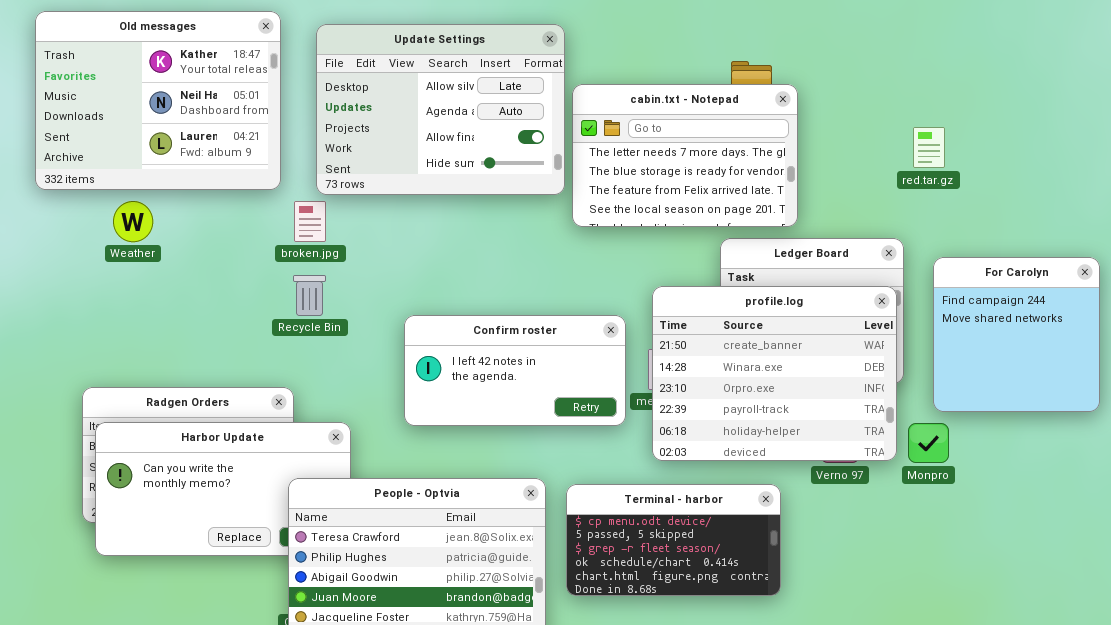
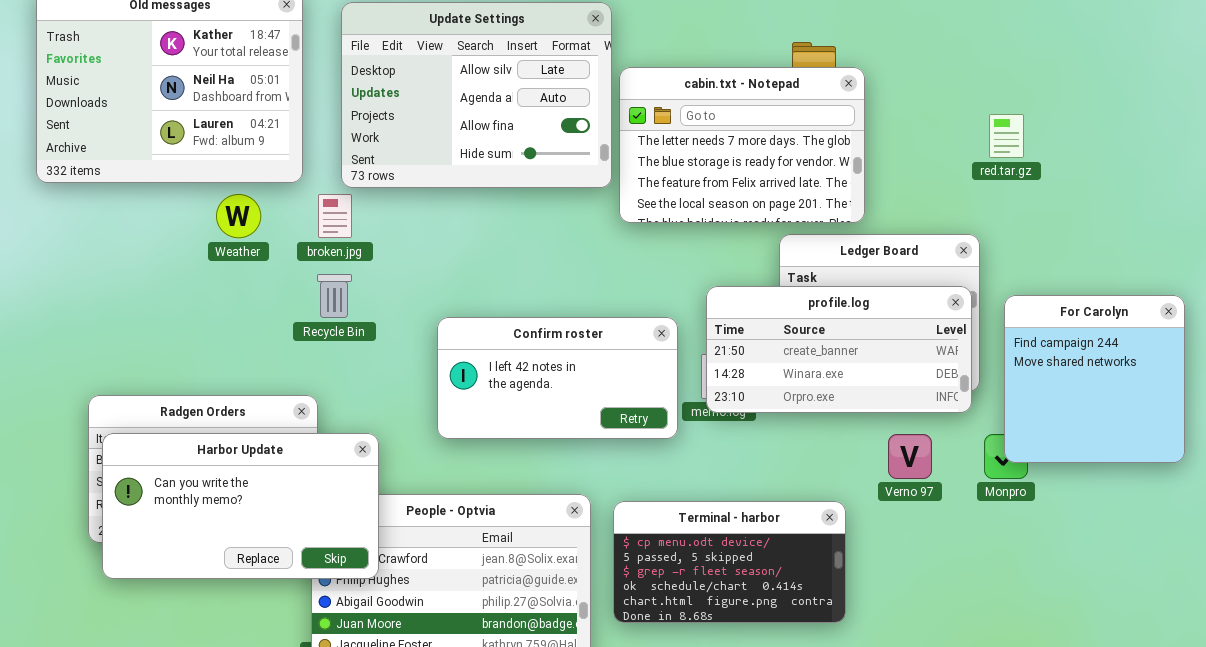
Weather: [113,201,153,242] -> [216,194,261,238], moved
For Carolyn: [933,257,1100,412] -> [1004,295,1185,463], moved
profile.log: [652,286,897,461] -> [706,286,972,413], resized
Harbor Update: [95,422,351,556] -> [102,433,379,579], raised

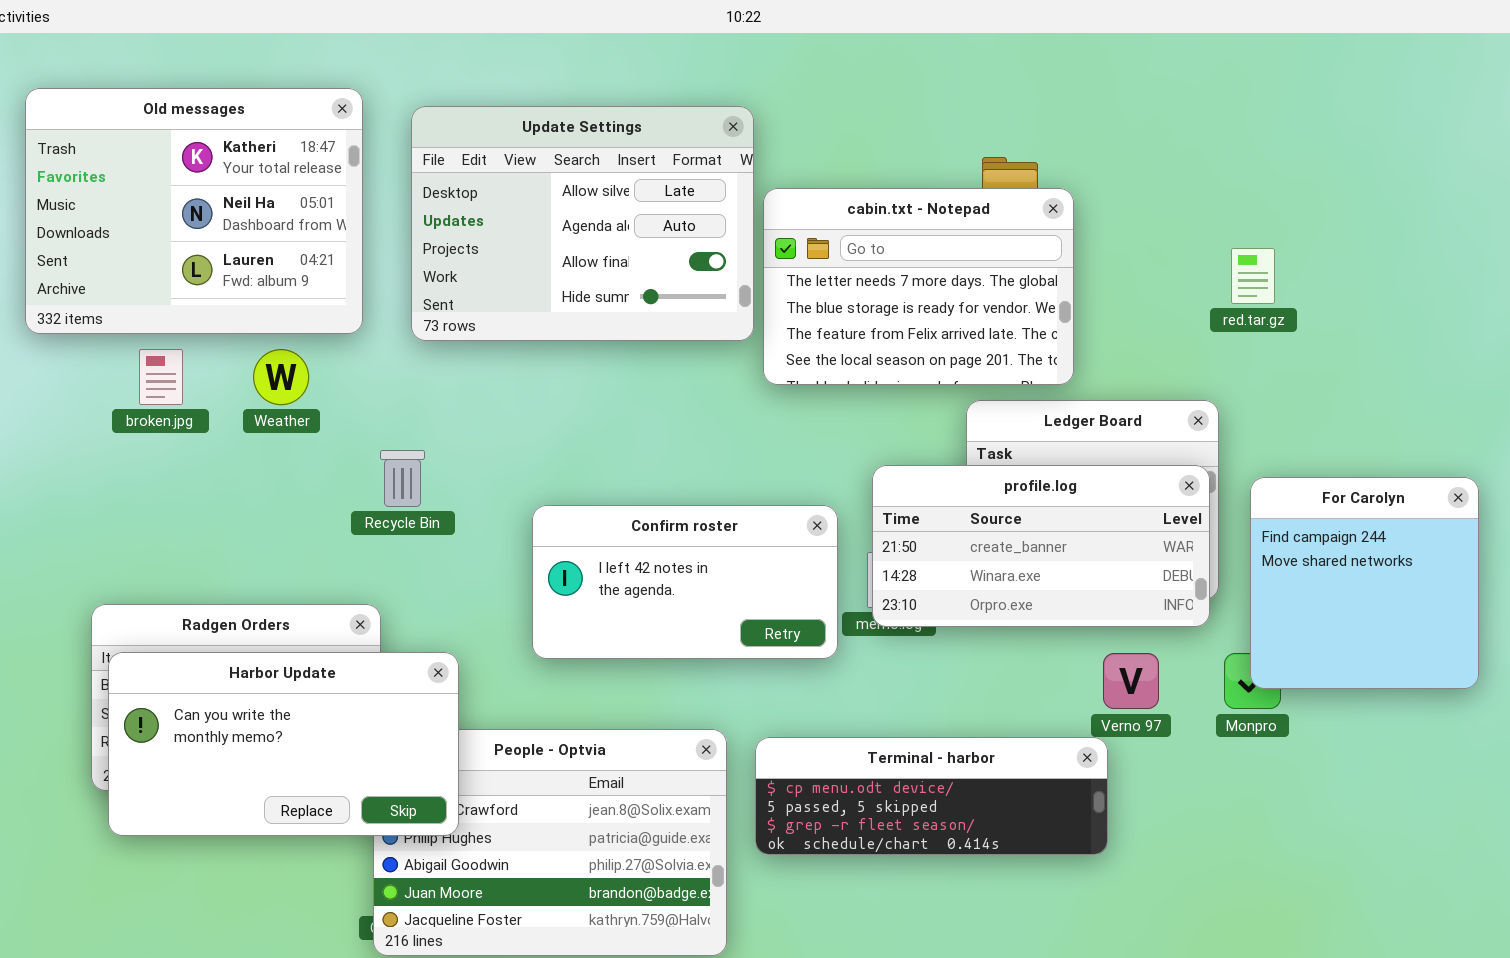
broken.jpg: [318,194,352,238] -> [139,349,183,405], moved
Terminal - harbor: [613,501,846,623] -> [755,737,1108,855], resized

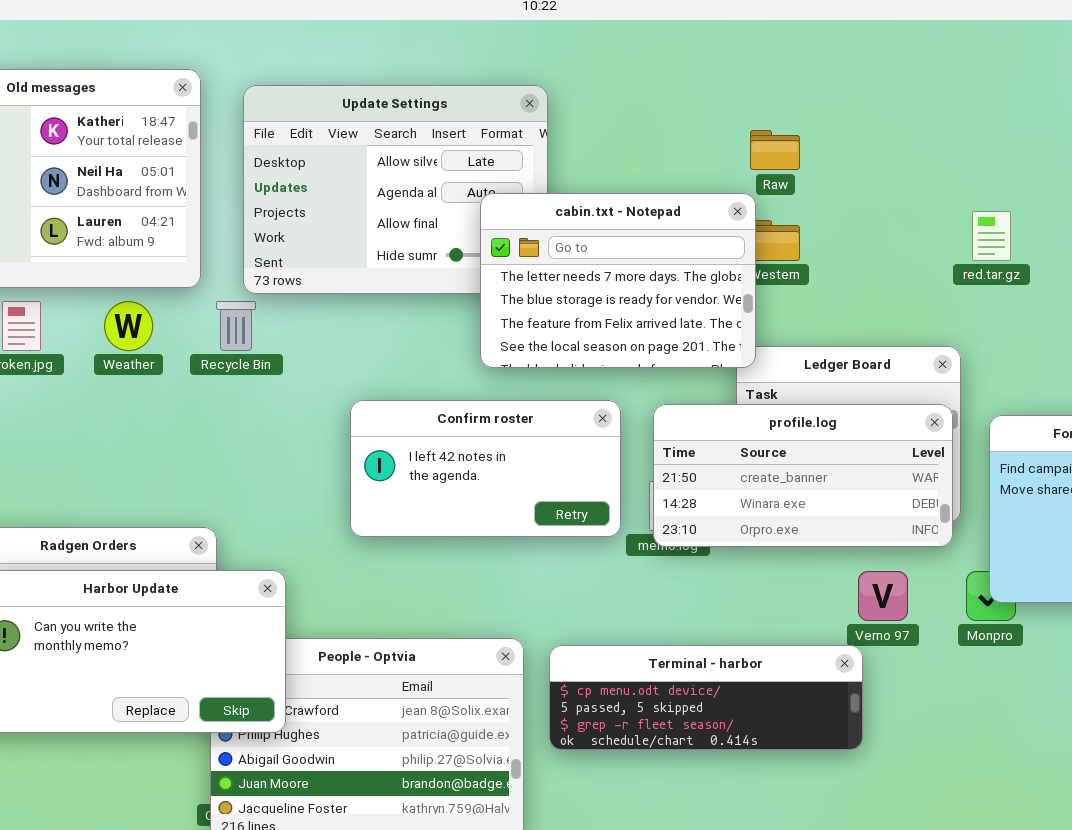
cabin.txt - Notepad: [763,188,1074,385] -> [480,193,756,368], moved
Recycle Bin: [380,450,425,507] -> [216,301,256,351], moved
Confirm roster: [532,505,838,659] -> [350,400,621,537], moved

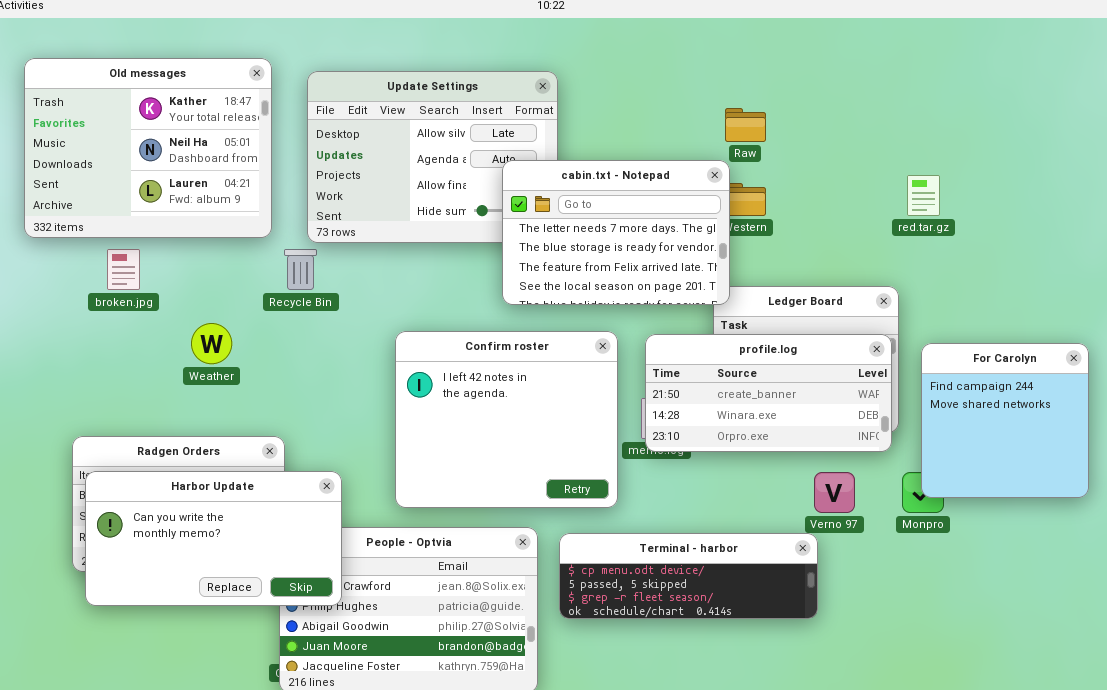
Weather: [104,301,153,351] -> [191,323,232,364], moved
Confirm roster: [350,400,621,537] -> [395,331,618,508], resized

